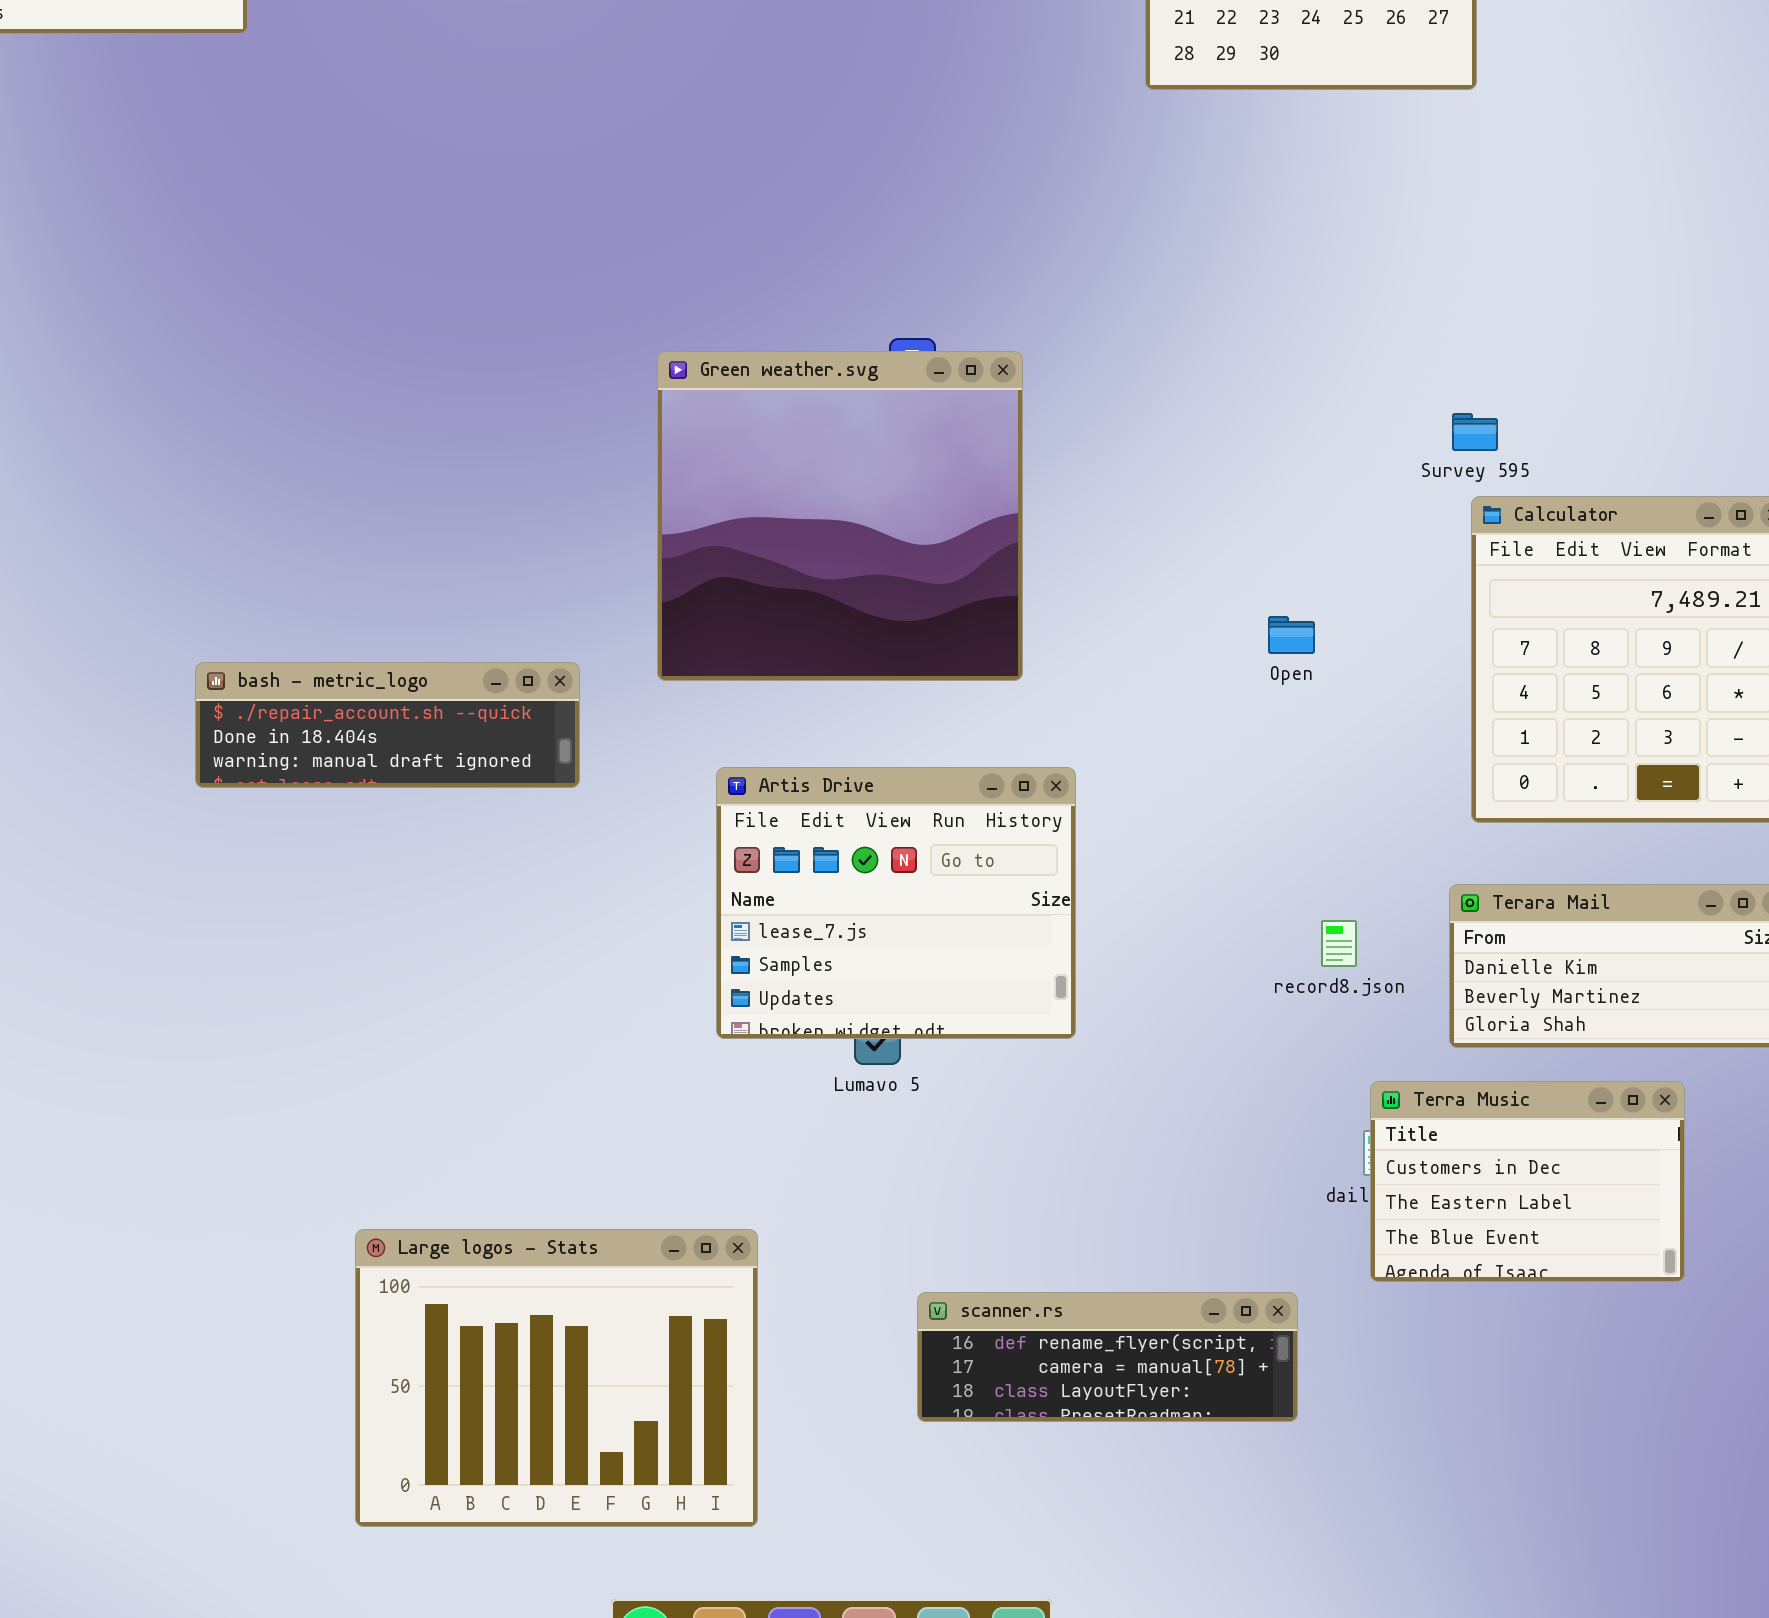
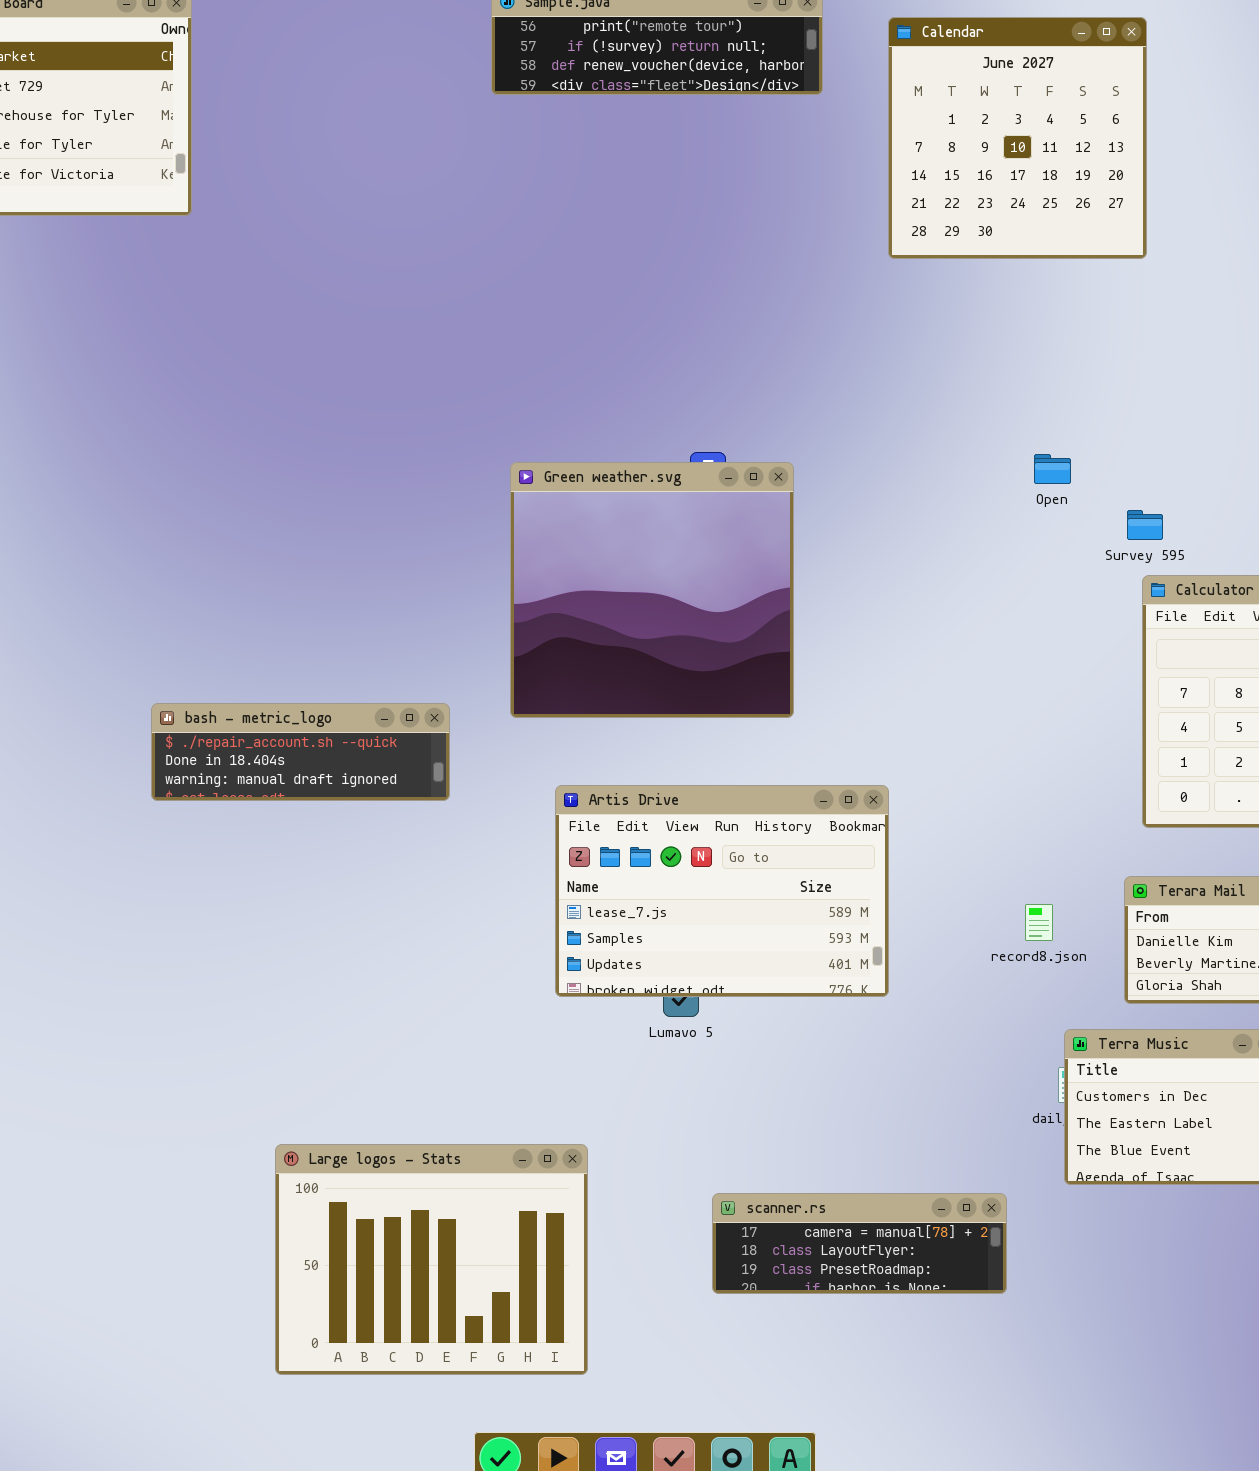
Open: [1268,616,1315,654] -> [1034,454,1071,484], moved
Artis Drive: [716,767,1076,1039] -> [555,785,889,997], resized
scanner.rs: [917,1292,1298,1422] -> [712,1193,1007,1294], scrolled down 1 row

